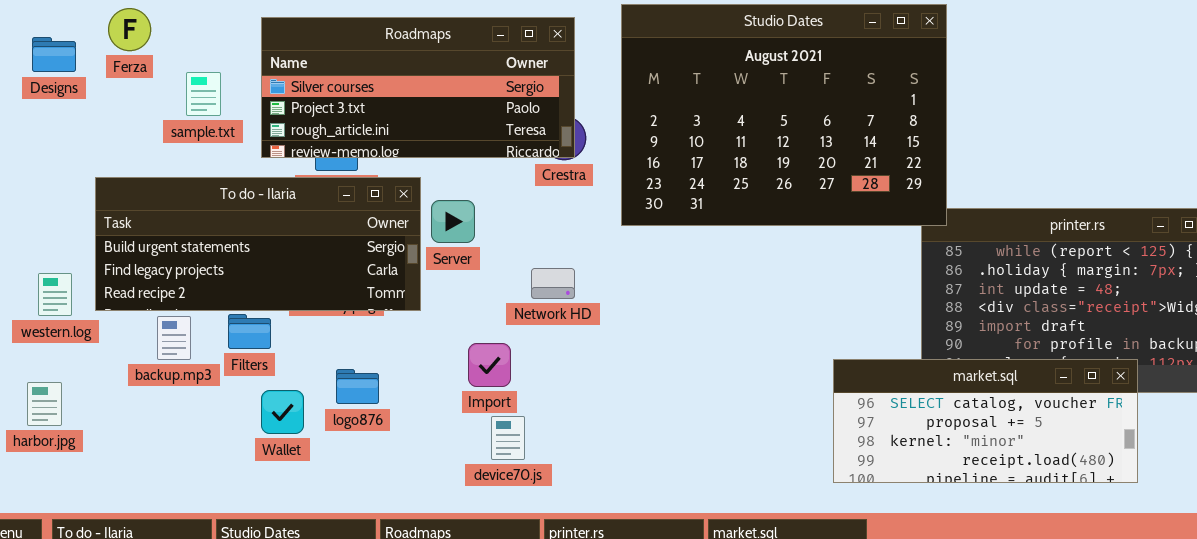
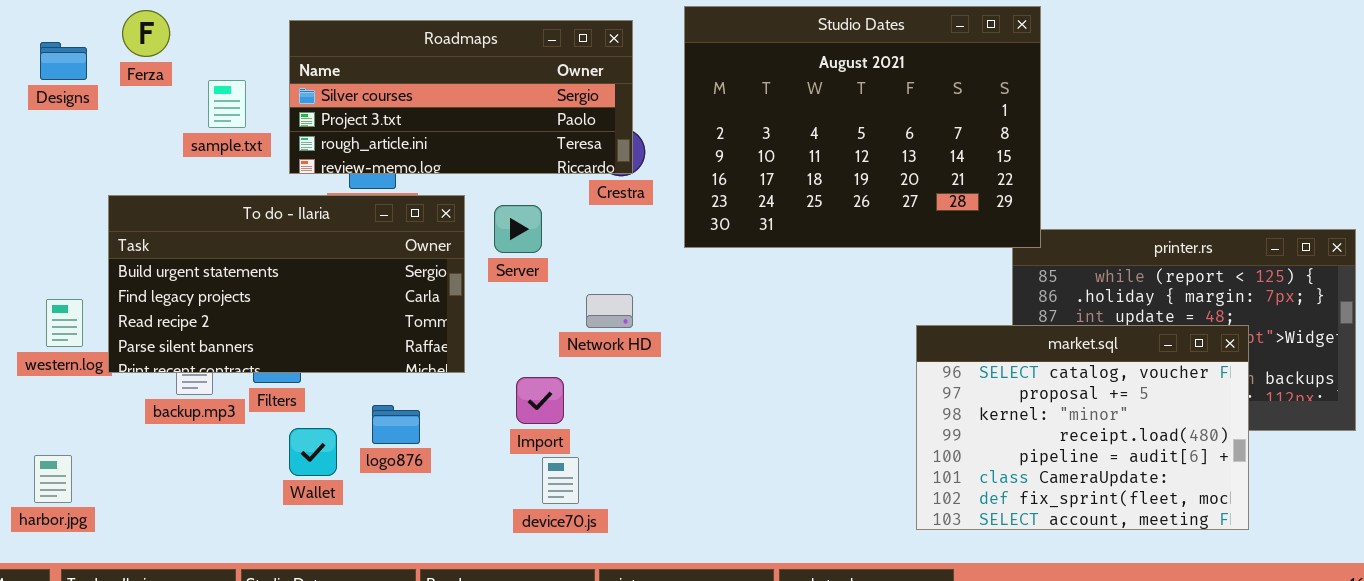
To do - Ilaria: [95,177,421,311] -> [108,195,465,373], resized
Server: [431,200,475,243] -> [494,205,542,253], moved
market.sql: [833,359,1138,483] -> [916,325,1249,530], resized
harbor.jpg: [27,382,62,426] -> [34,455,72,503], moved

